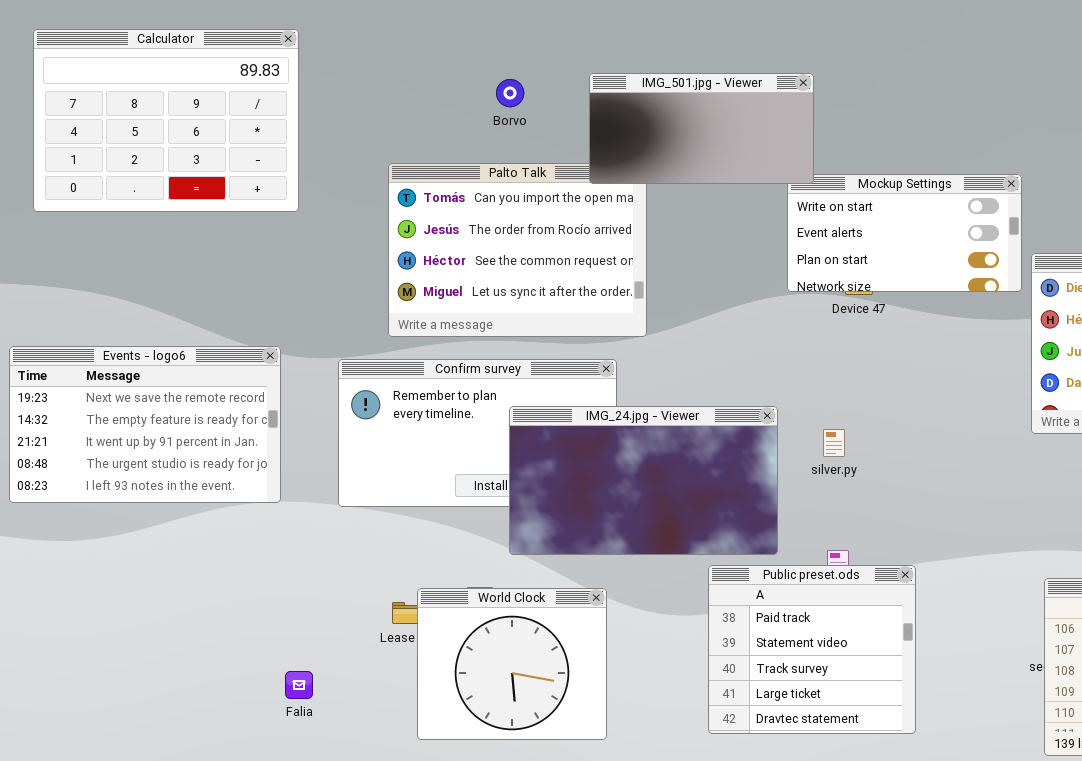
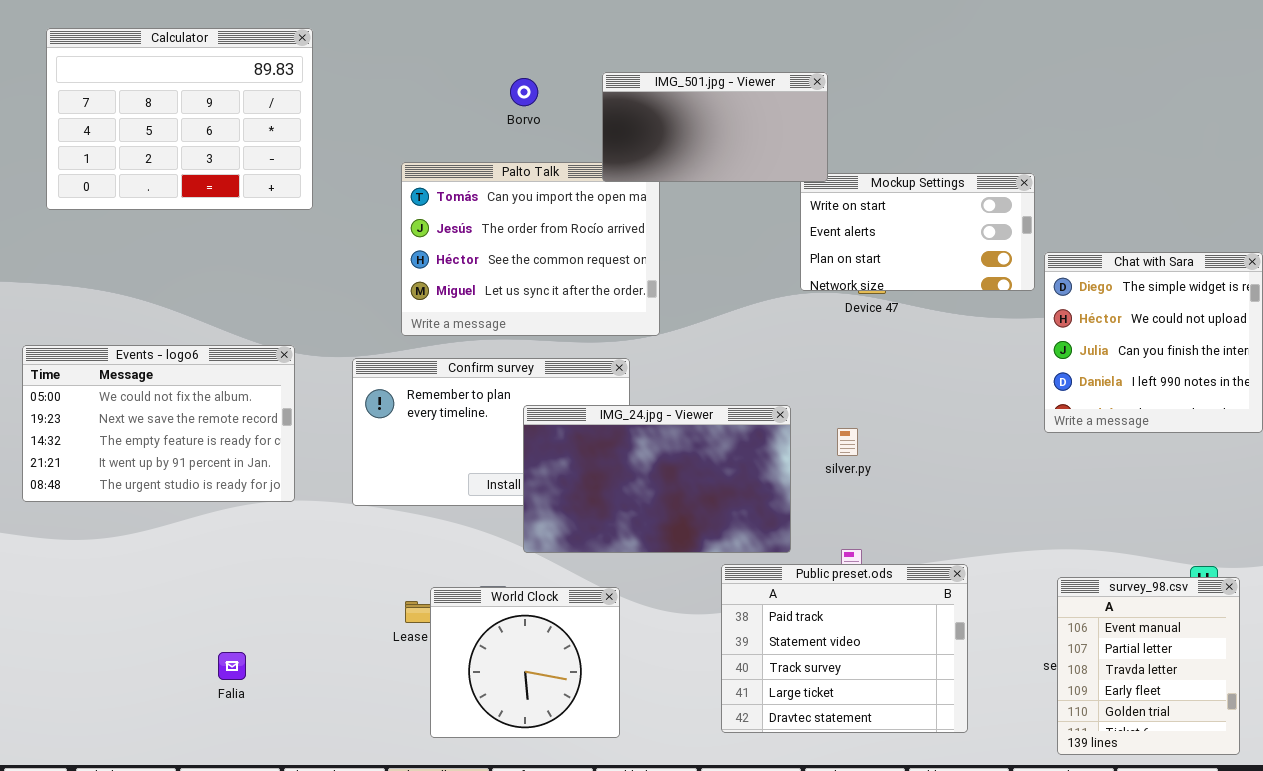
Events - logo6: [9,346,281,503] -> [22,345,295,502], scrolled up 1 row
Public preset.ods: [708,565,916,734] -> [721,564,968,733], resized
Falia: [285,671,313,699] -> [218,652,246,680], moved

